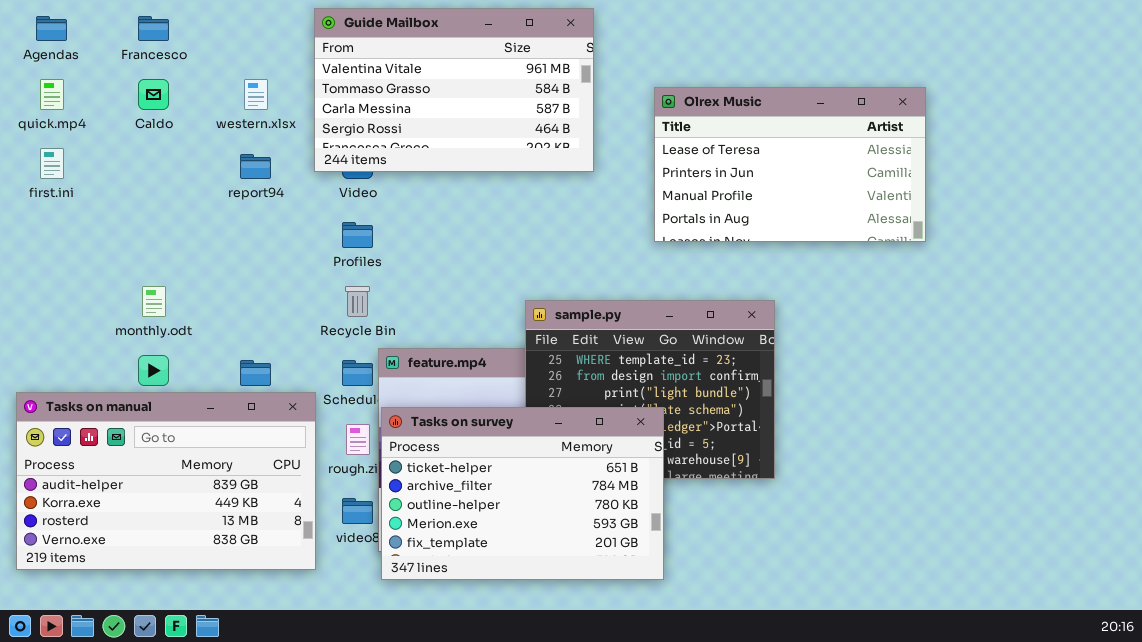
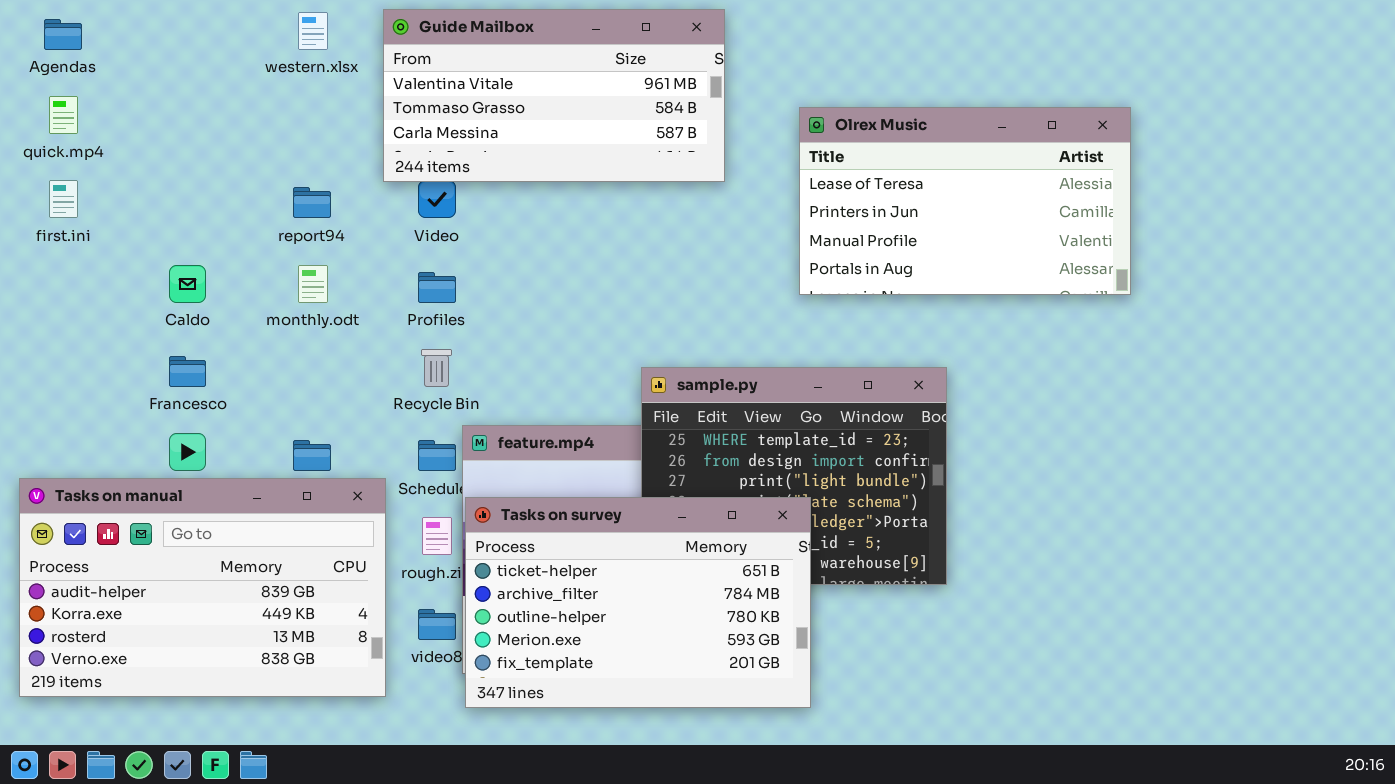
Guide Mailbox: [314,8,594,172] -> [383,9,725,182], resized
Francesco: [138,16,169,41] -> [169,356,206,387], moved
Caldo: [138,79,169,110] -> [169,265,206,303], moved
western.xlsx: [244,79,268,110] -> [298,12,328,50], moved
monthly.odt: [142,286,166,317] -> [298,265,328,303], moved

